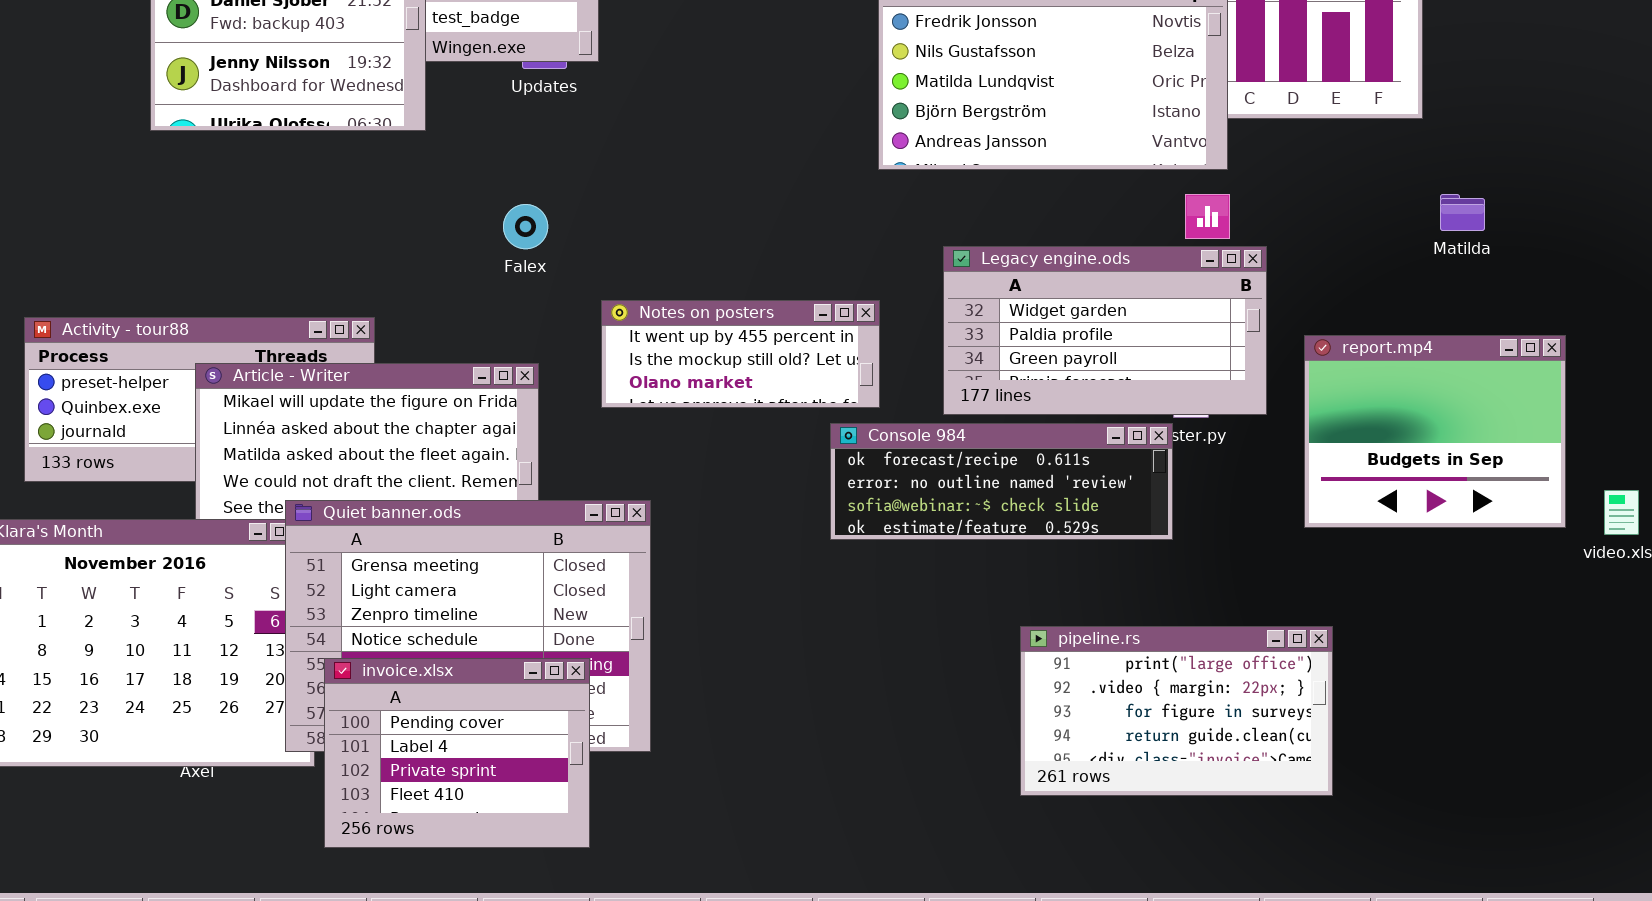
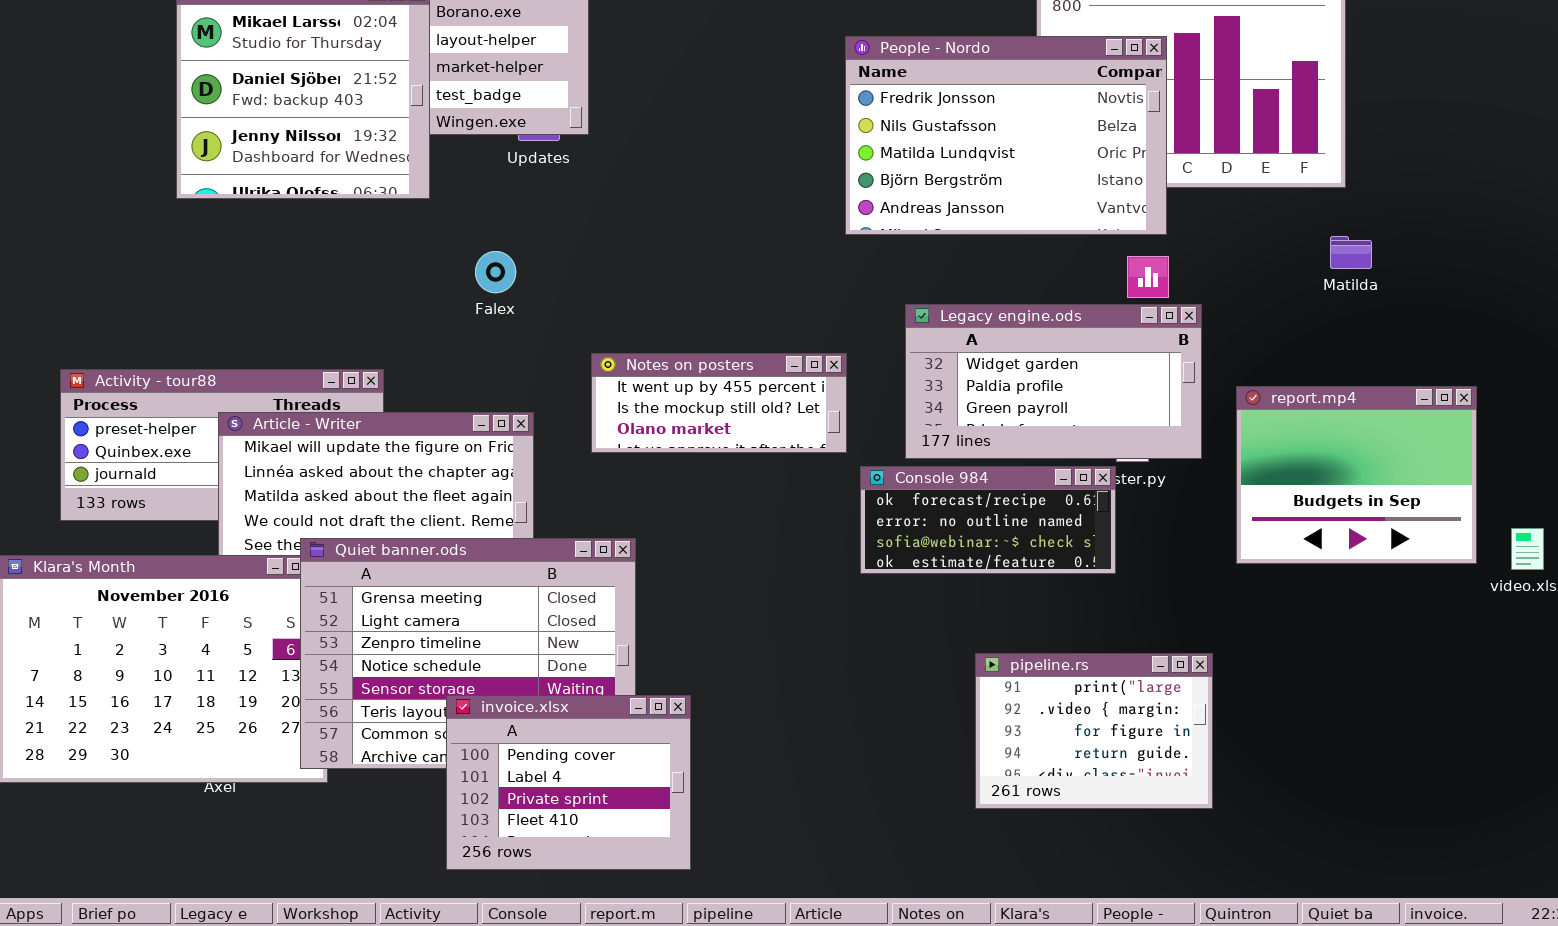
Matilda: [1440,194,1485,231] -> [1330,236,1372,269], moved
Falex: [503,204,548,249] -> [475,251,516,293], moved
Console 984: [830,423,1173,540] -> [860,466,1116,574], resized
pipeline.rs: [1020,626,1333,796] -> [975,653,1213,809], resized
invoice.xlsx: [324,658,590,848] -> [446,695,691,870], moved

